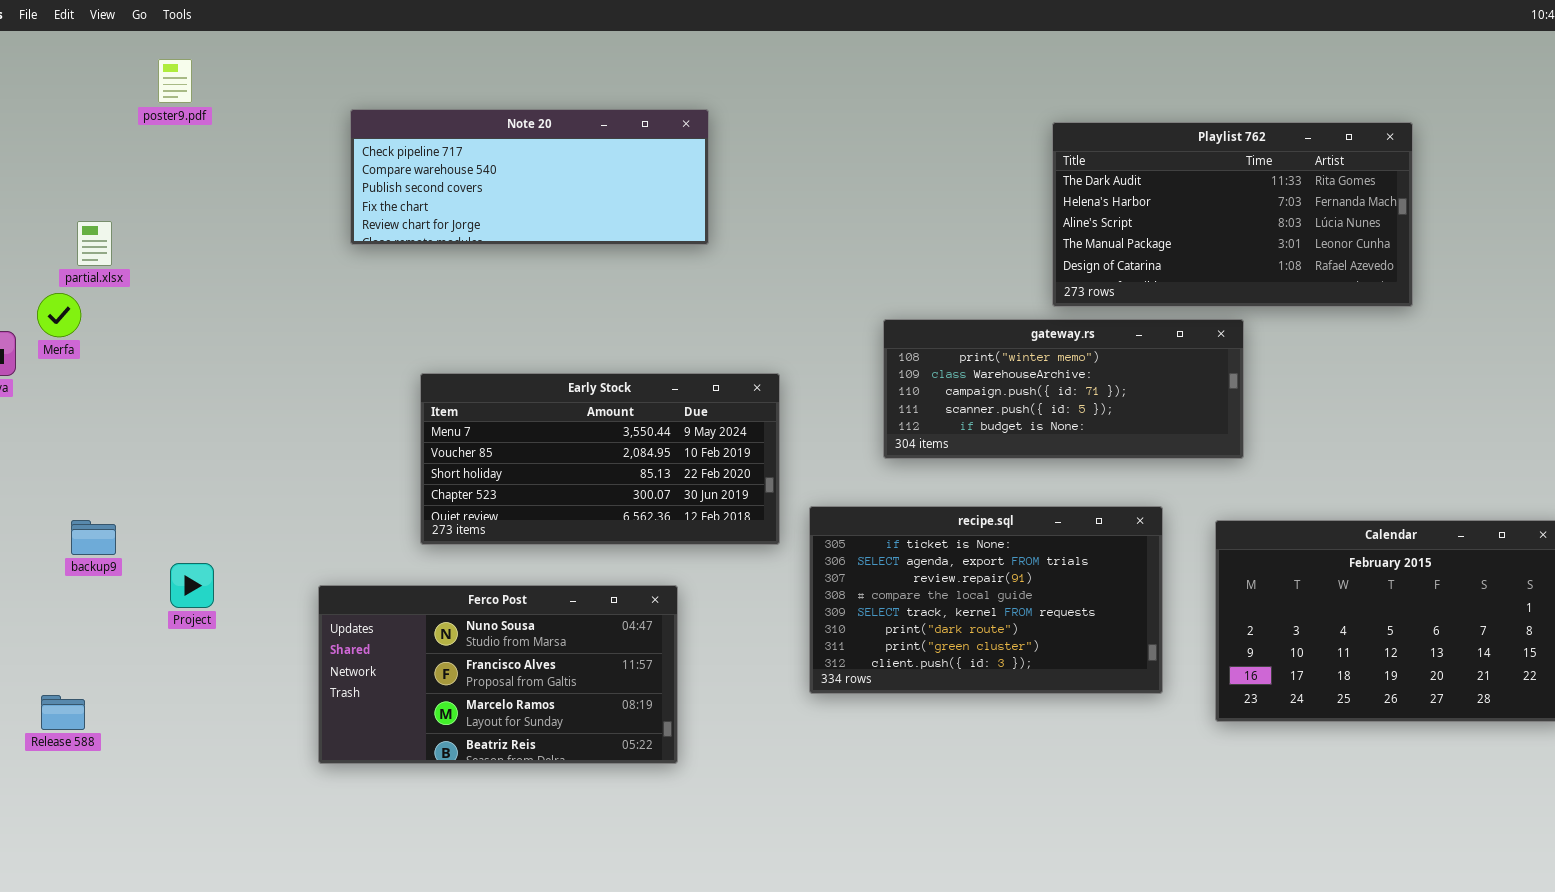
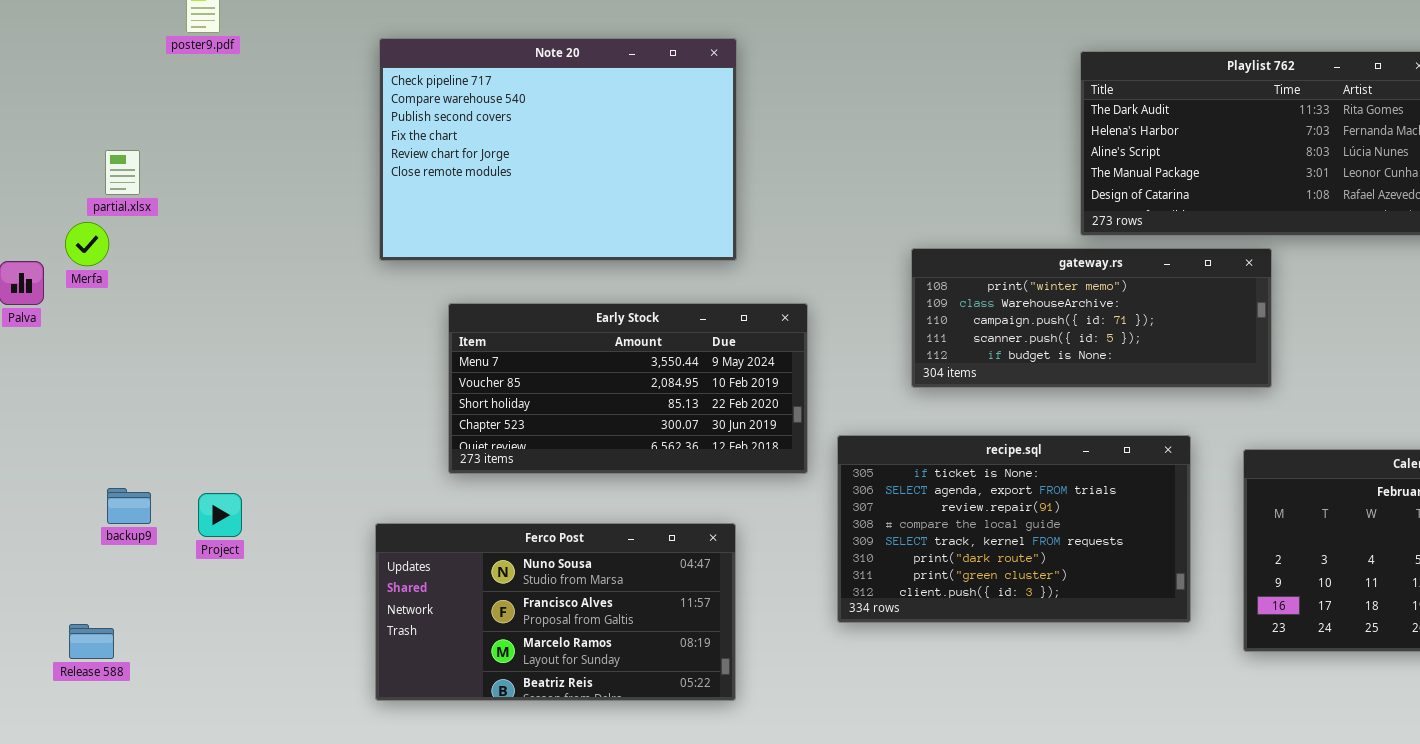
Note 20: [350,109,709,245] -> [379,38,737,261], resized
backup9: [71,520,116,555] -> [107,488,151,524], moved
Ferco Post: [318,585,678,764] -> [375,523,736,701], moved

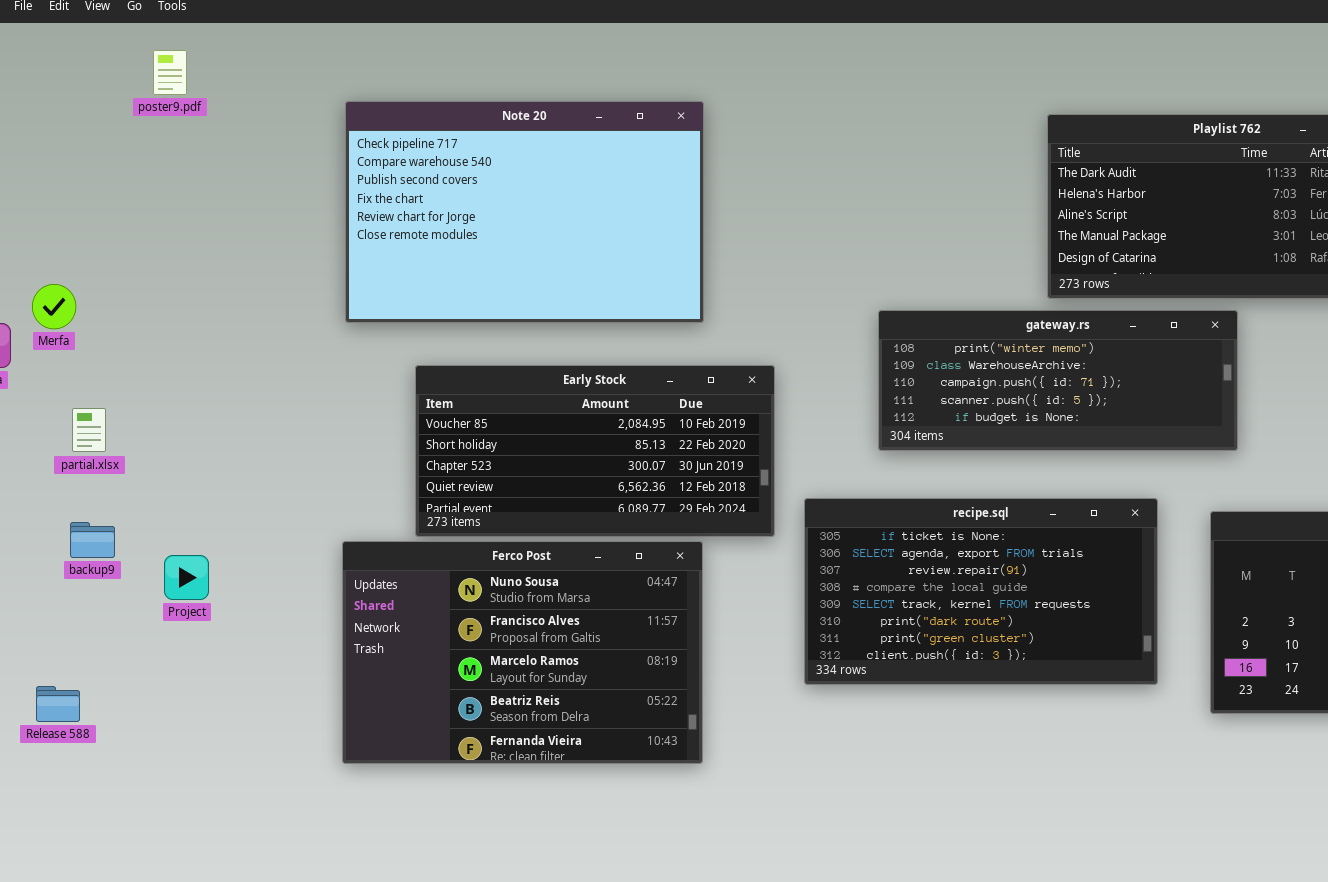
partial.xlsx: [105,150,140,195] -> [72,408,106,452], moved
Early Stock: [448,303,808,474] -> [415,365,775,537], scrolled down 1 row
backup9: [107,488,151,524] -> [70,522,115,558], moved
Ferco Post: [375,523,736,701] -> [342,541,703,764], resized

